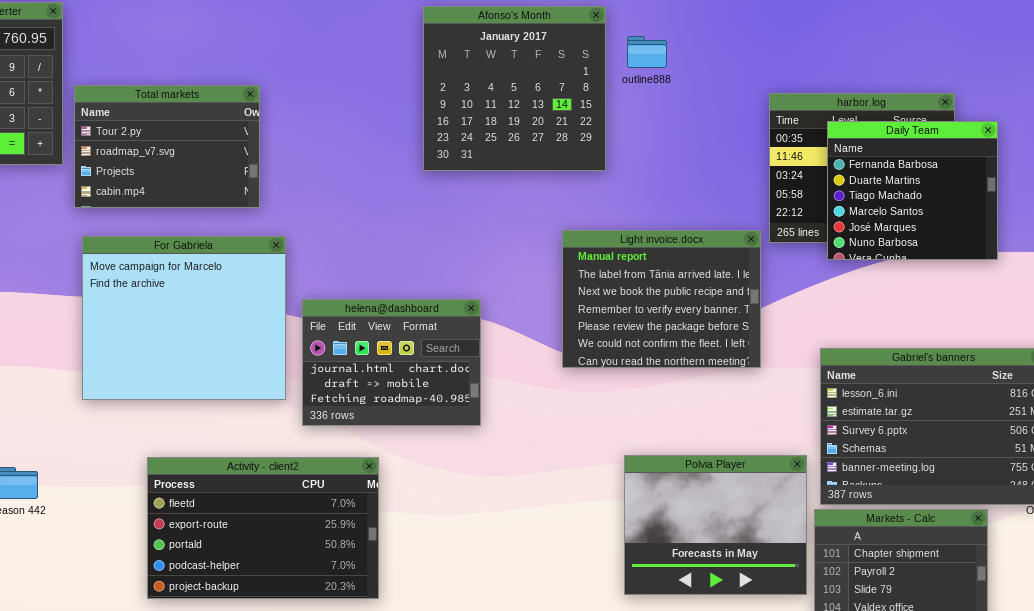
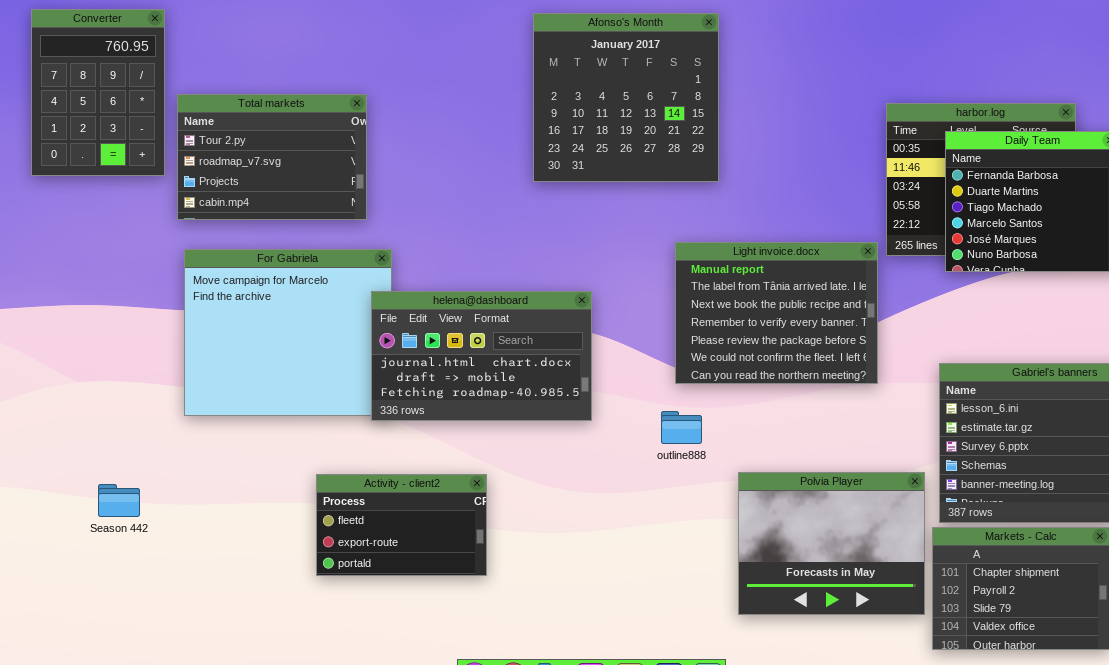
outline888: [627,36,667,68] -> [661,411,702,444], moved
helena@dashboard: [302,299,481,426] -> [371,291,592,421], moved, resized
Activity - client2: [147,457,379,599] -> [316,474,487,576], resized

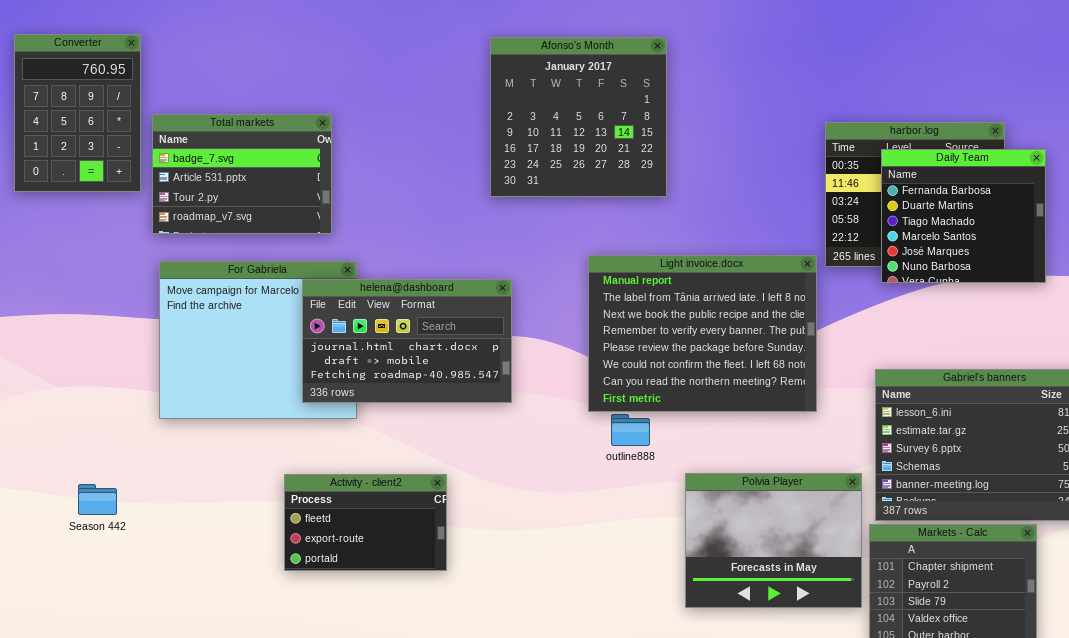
Total markets: [177,94,367,220] -> [152,114,332,234], scrolled up 2 rows
Light invoice.docx: [675,242,878,384] -> [588,255,817,412], resized
helena@dashboard: [371,291,592,421] -> [302,279,512,403], moved

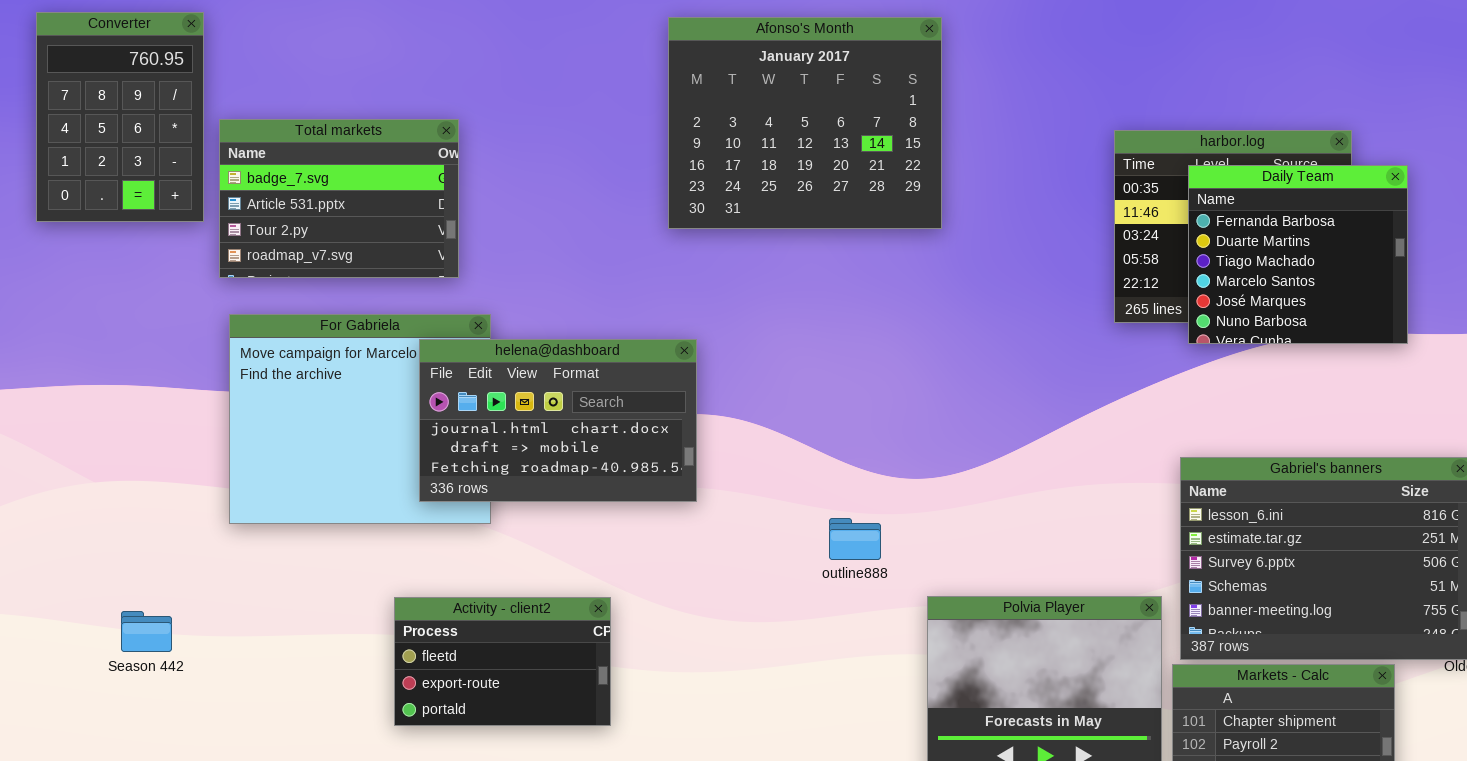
Afonso's Month: [490,37,667,197] -> [668,17,942,229], resized
Light invoice.docx: [588,255,817,412] -> none, closed

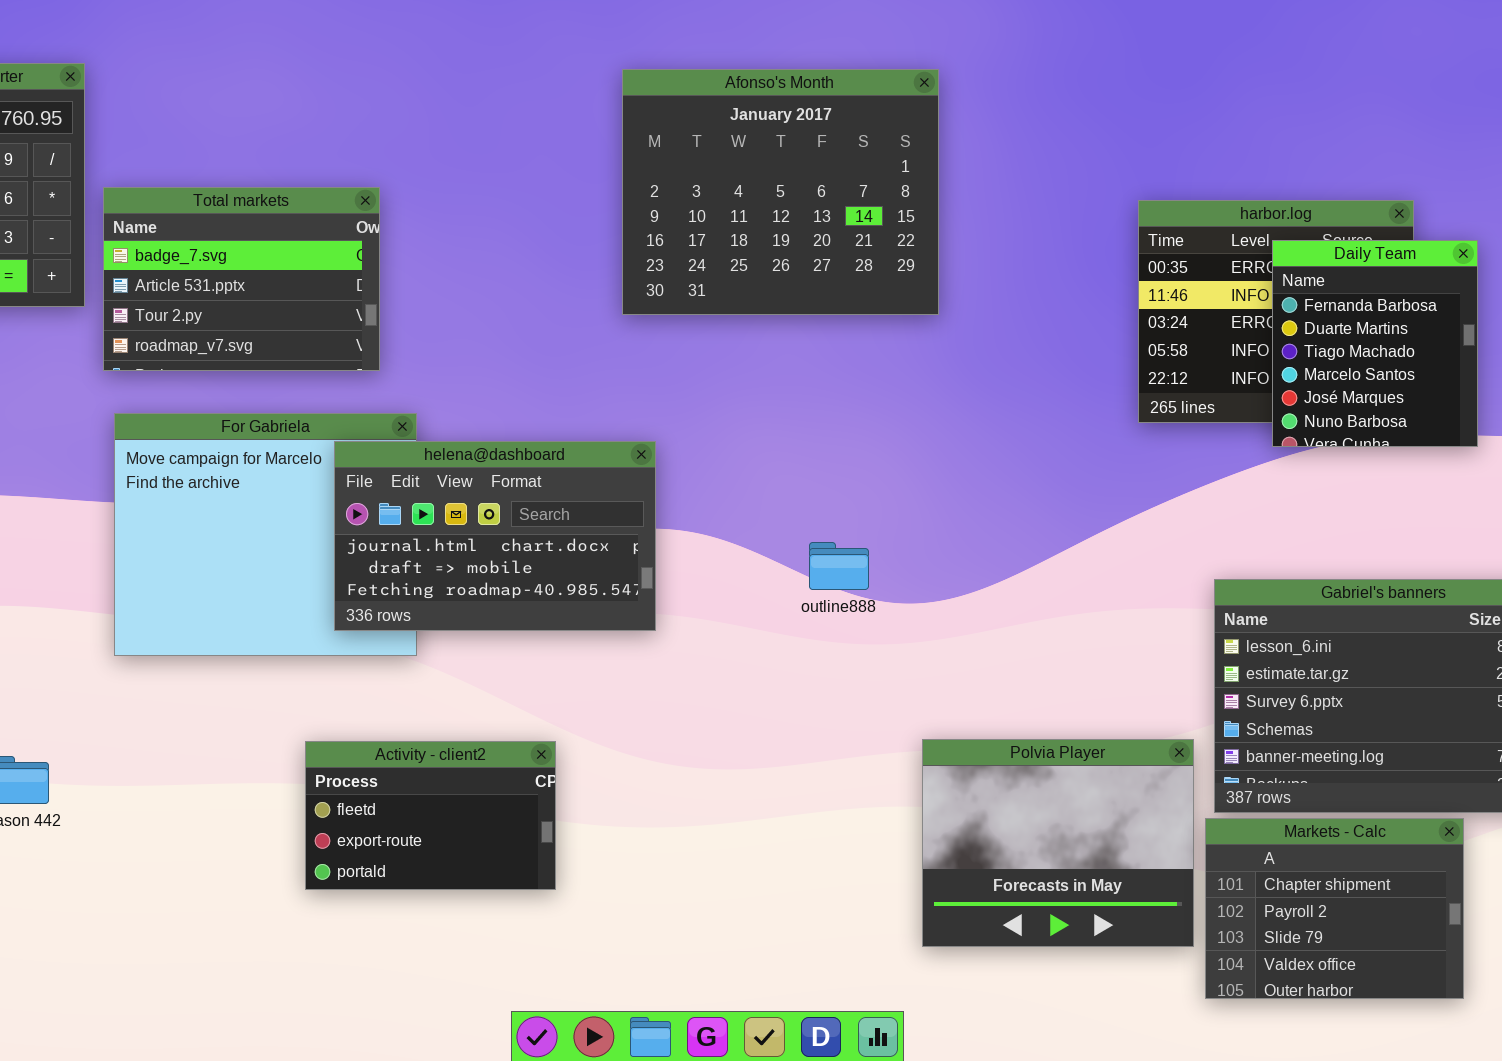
Daily Team: [1188,165,1408,344] -> [1272,240,1478,447], resized
outline888: [829,518,881,560] -> [809,542,869,590], moved

